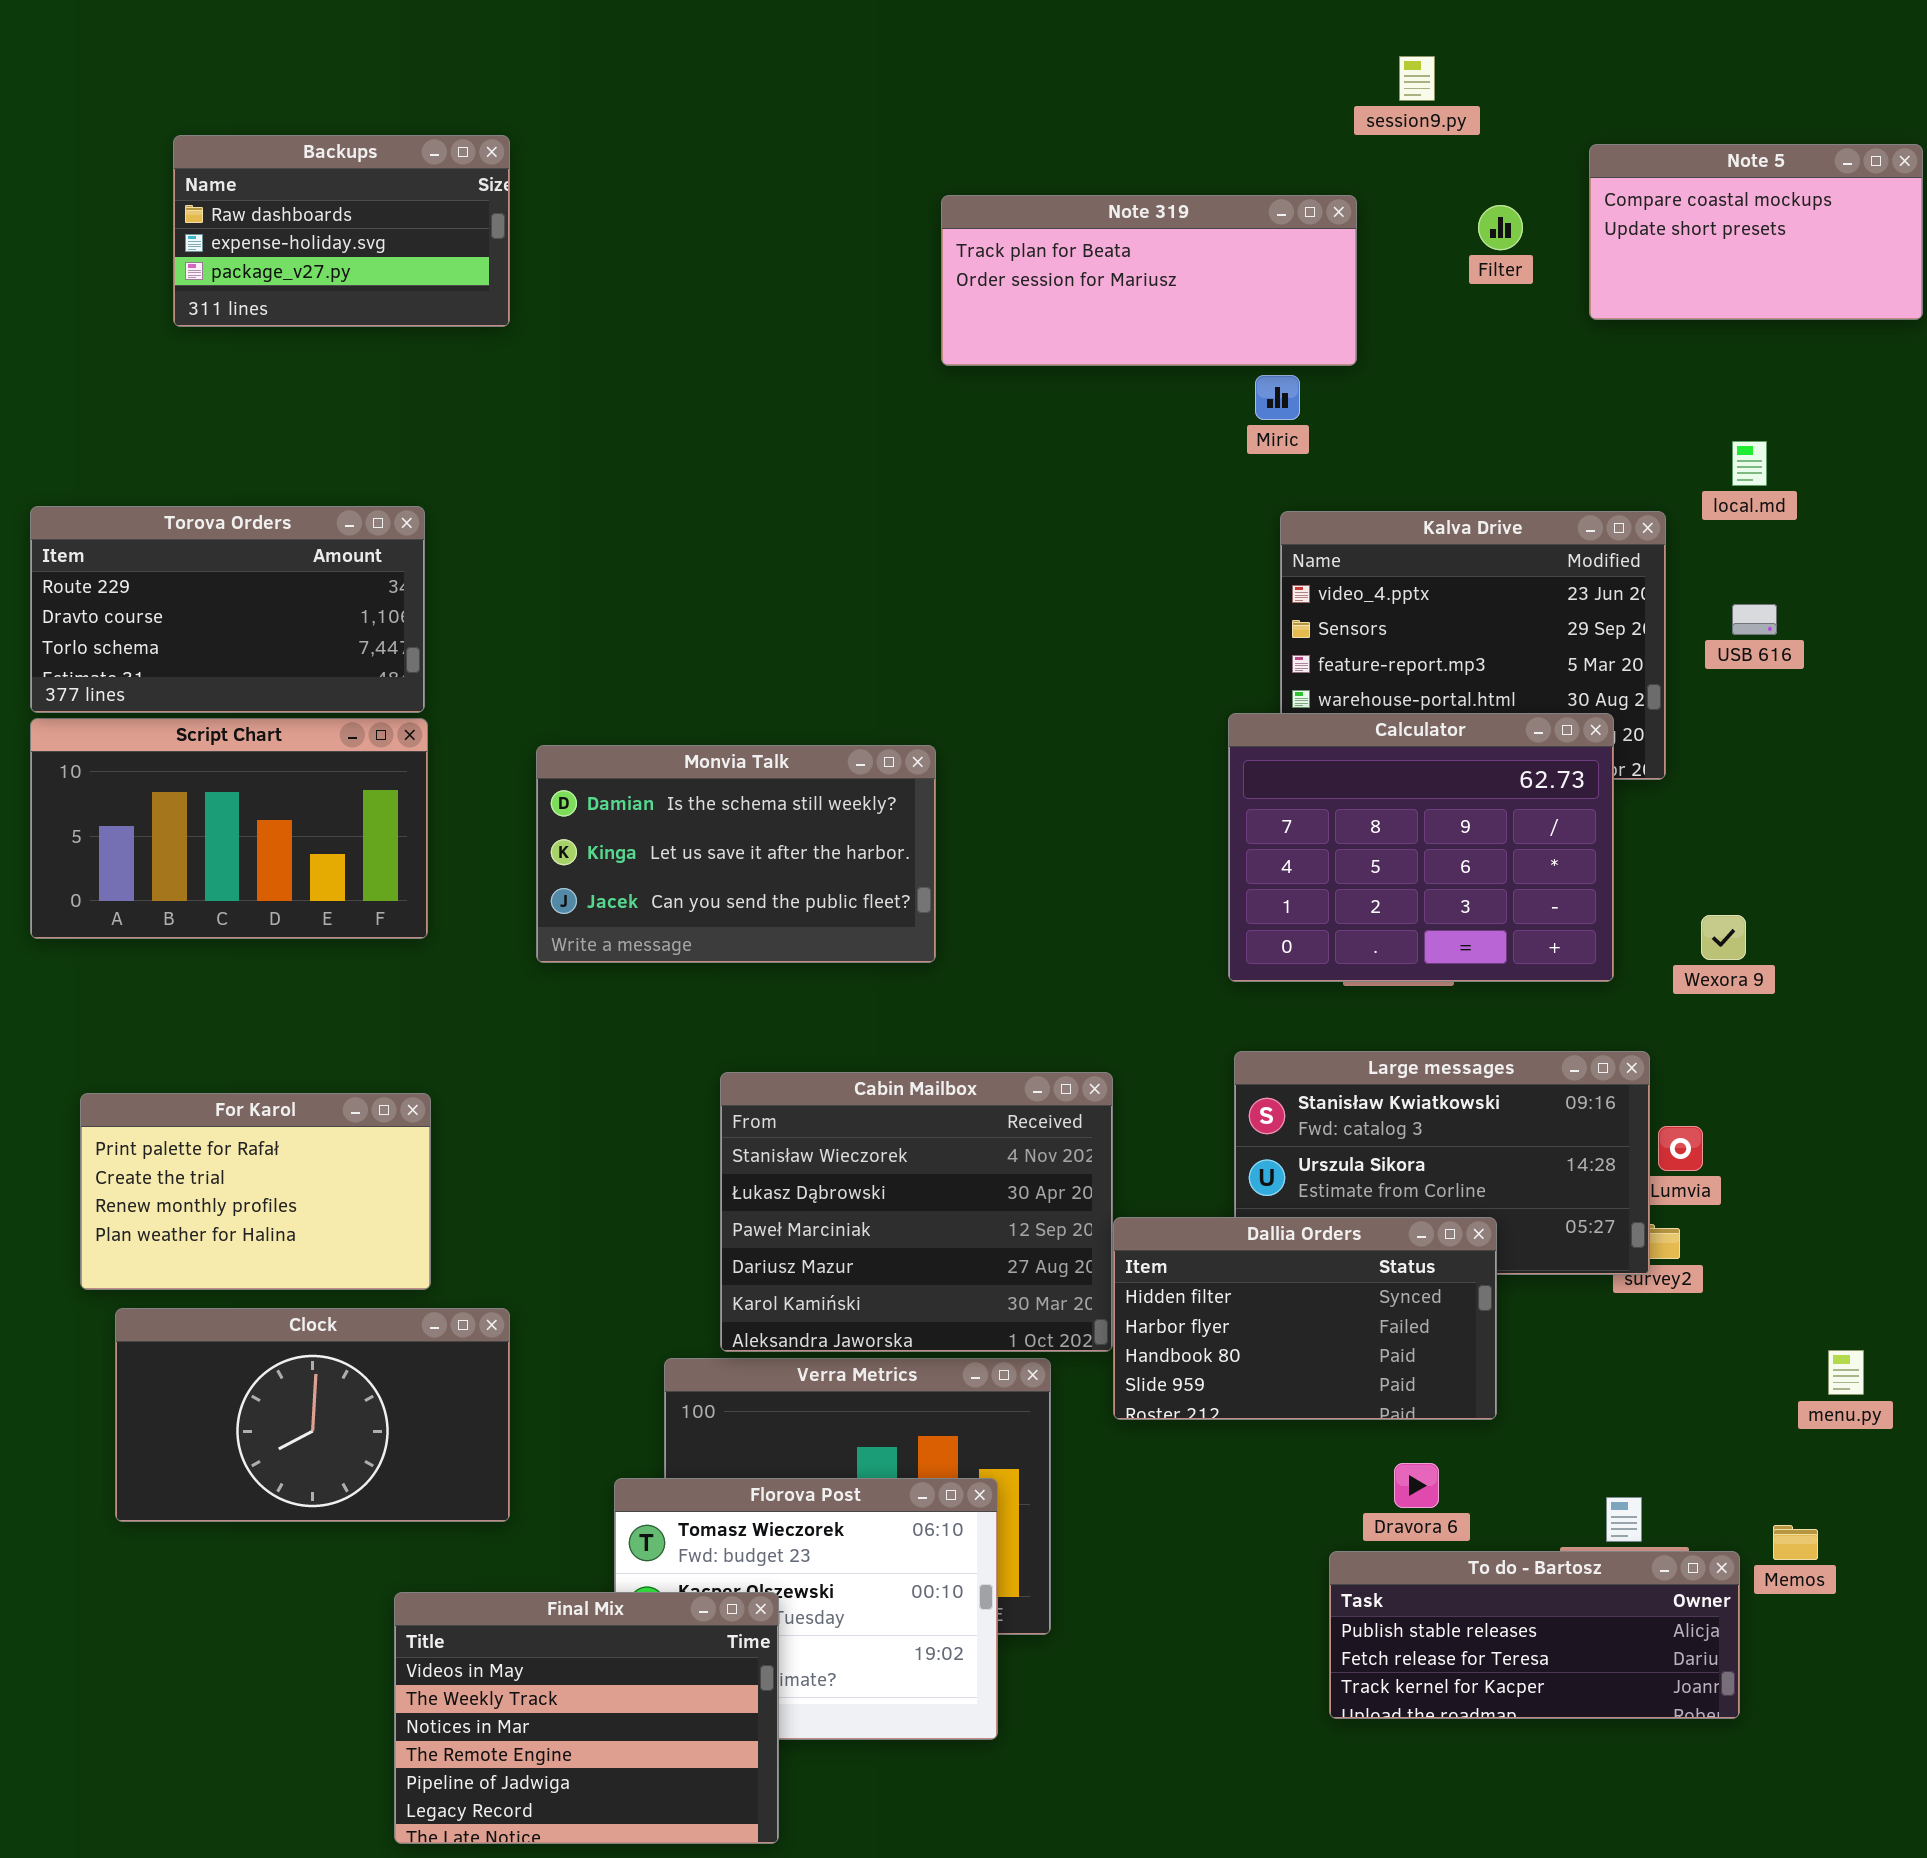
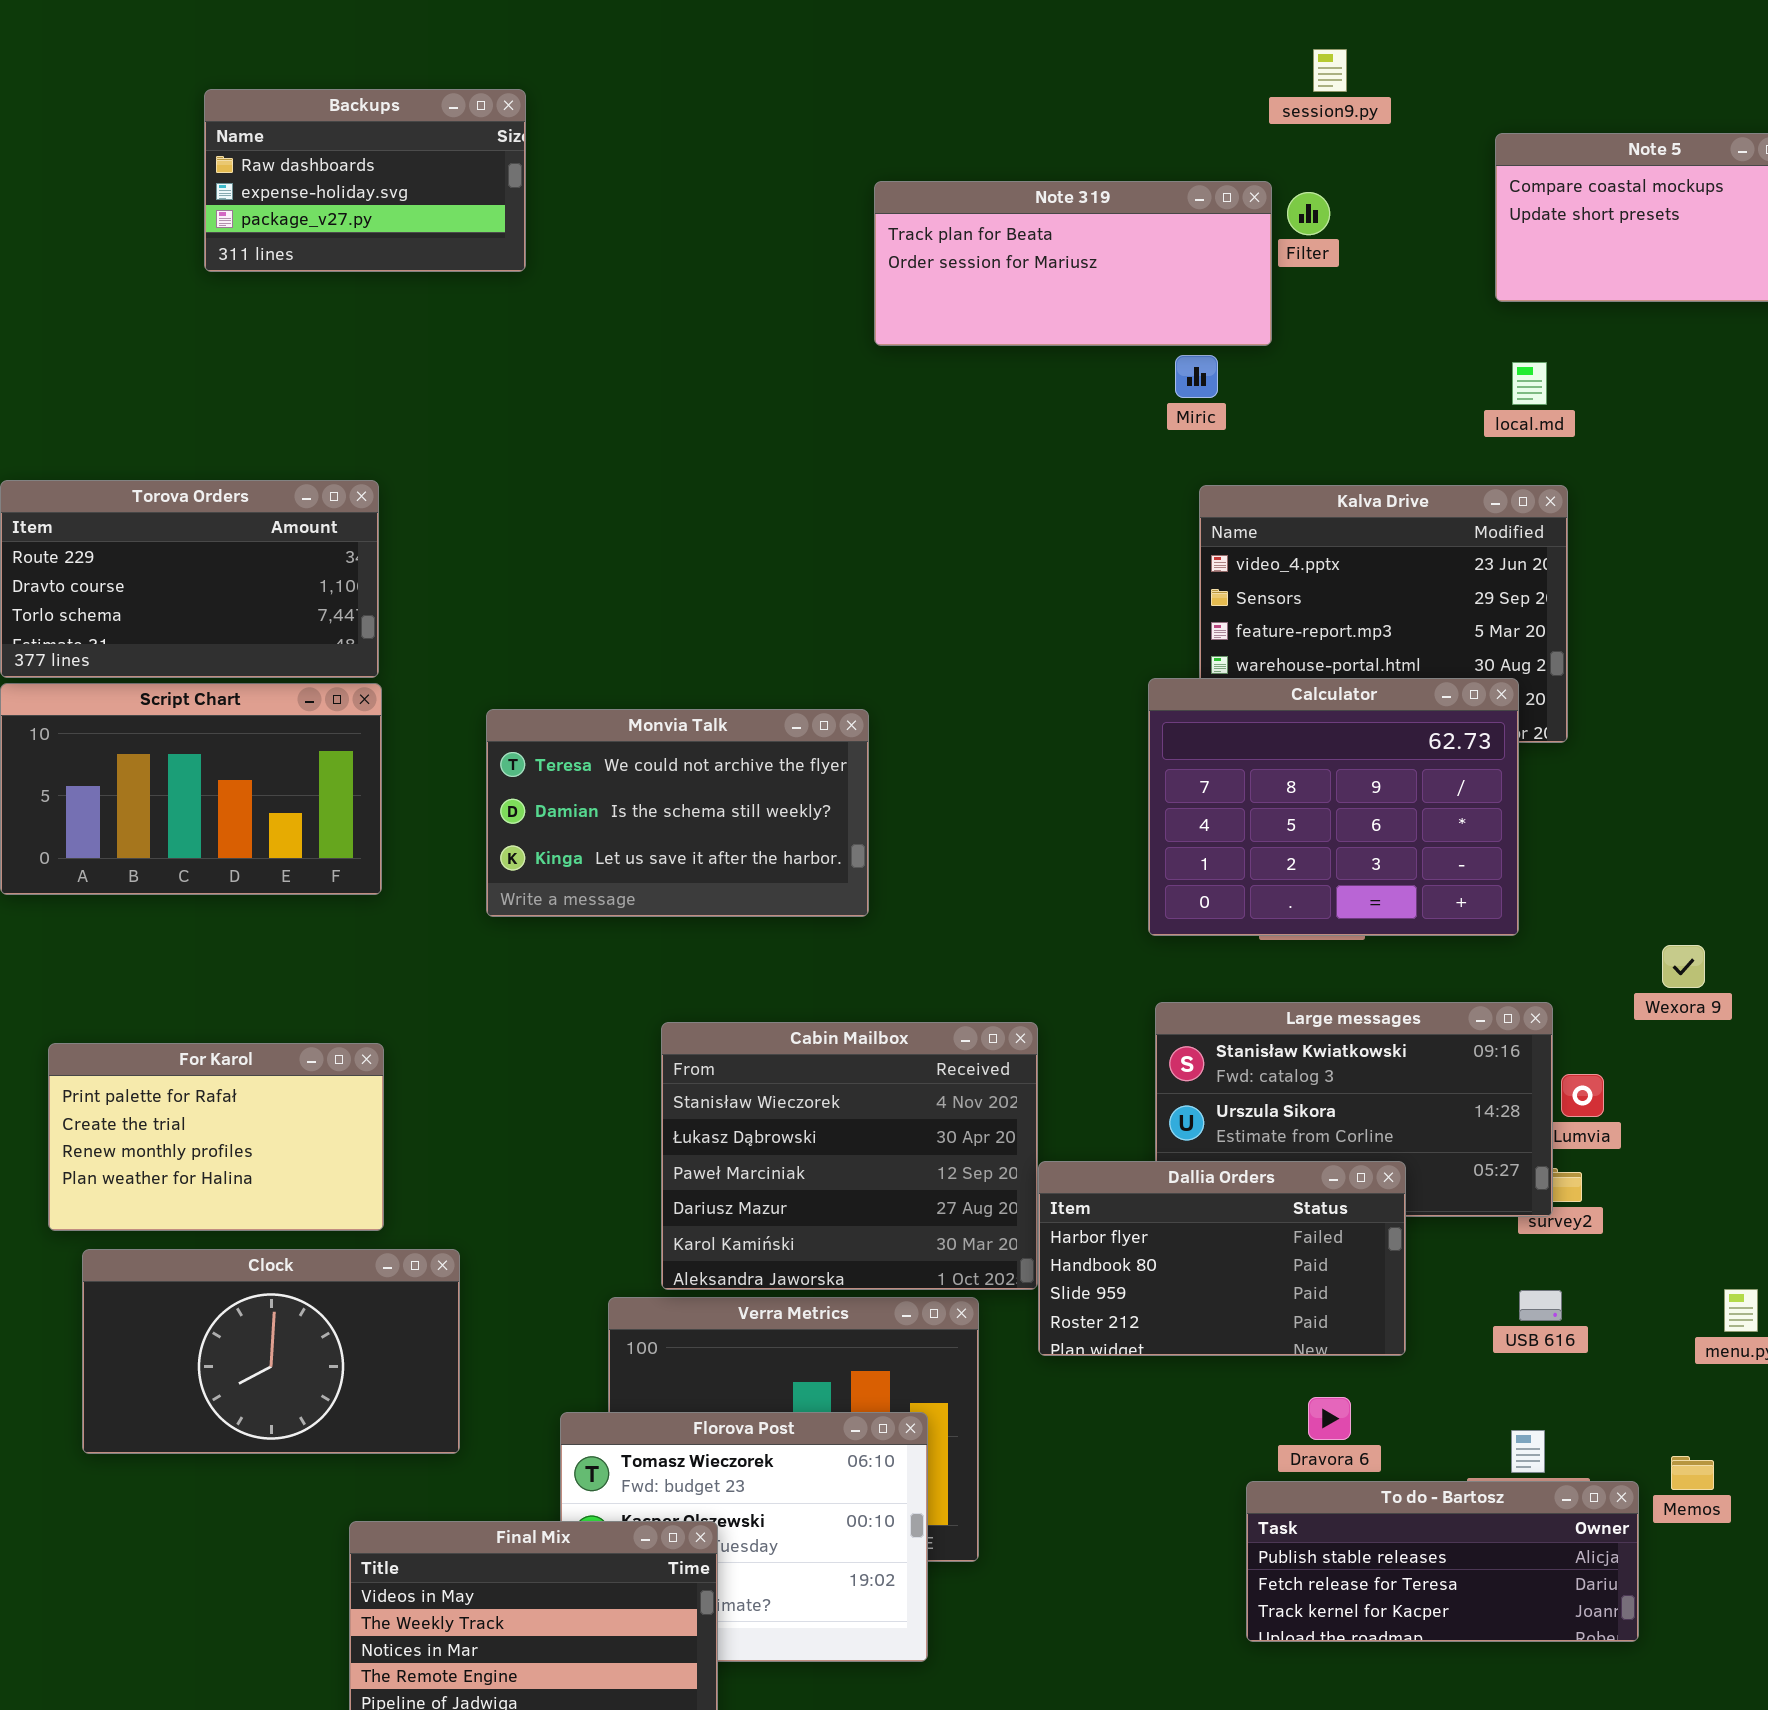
Backups: [173,135,510,327] -> [204,89,526,272], moved
Filter: [1478,205,1523,250] -> [1287,192,1330,235], moved
local.md: [1732,441,1767,486] -> [1512,362,1547,405], moved
USB 616: [1732,604,1777,635] -> [1519,1290,1562,1321], moved
Monvia Talk: [536,745,936,963] -> [486,709,869,917], scrolled up 1 row
Wexora 9: [1701,915,1746,960] -> [1662,945,1705,988], moved
Dallia Orders: [1113,1217,1497,1420] -> [1038,1161,1406,1356], scrolled down 1 row

